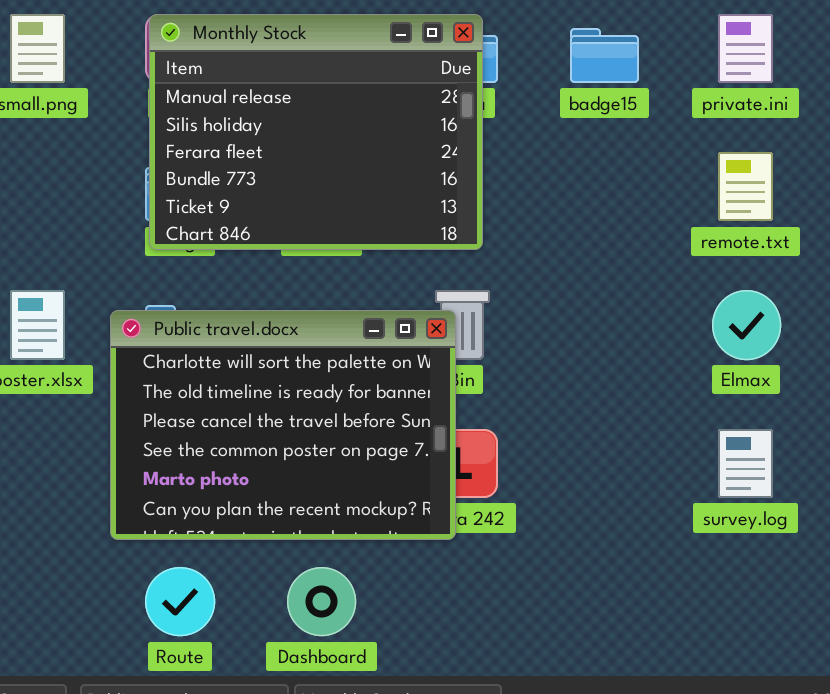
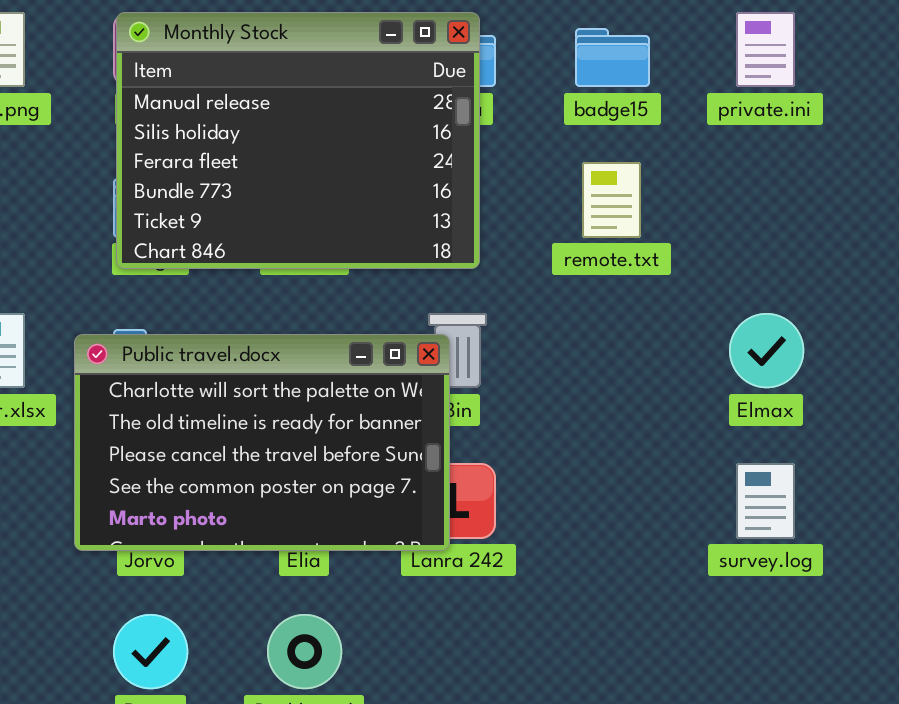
remote.txt: [718,152,773,221] -> [582,162,641,238], moved
Public travel.docx: [110,310,456,540] -> [74,334,450,551], resized

